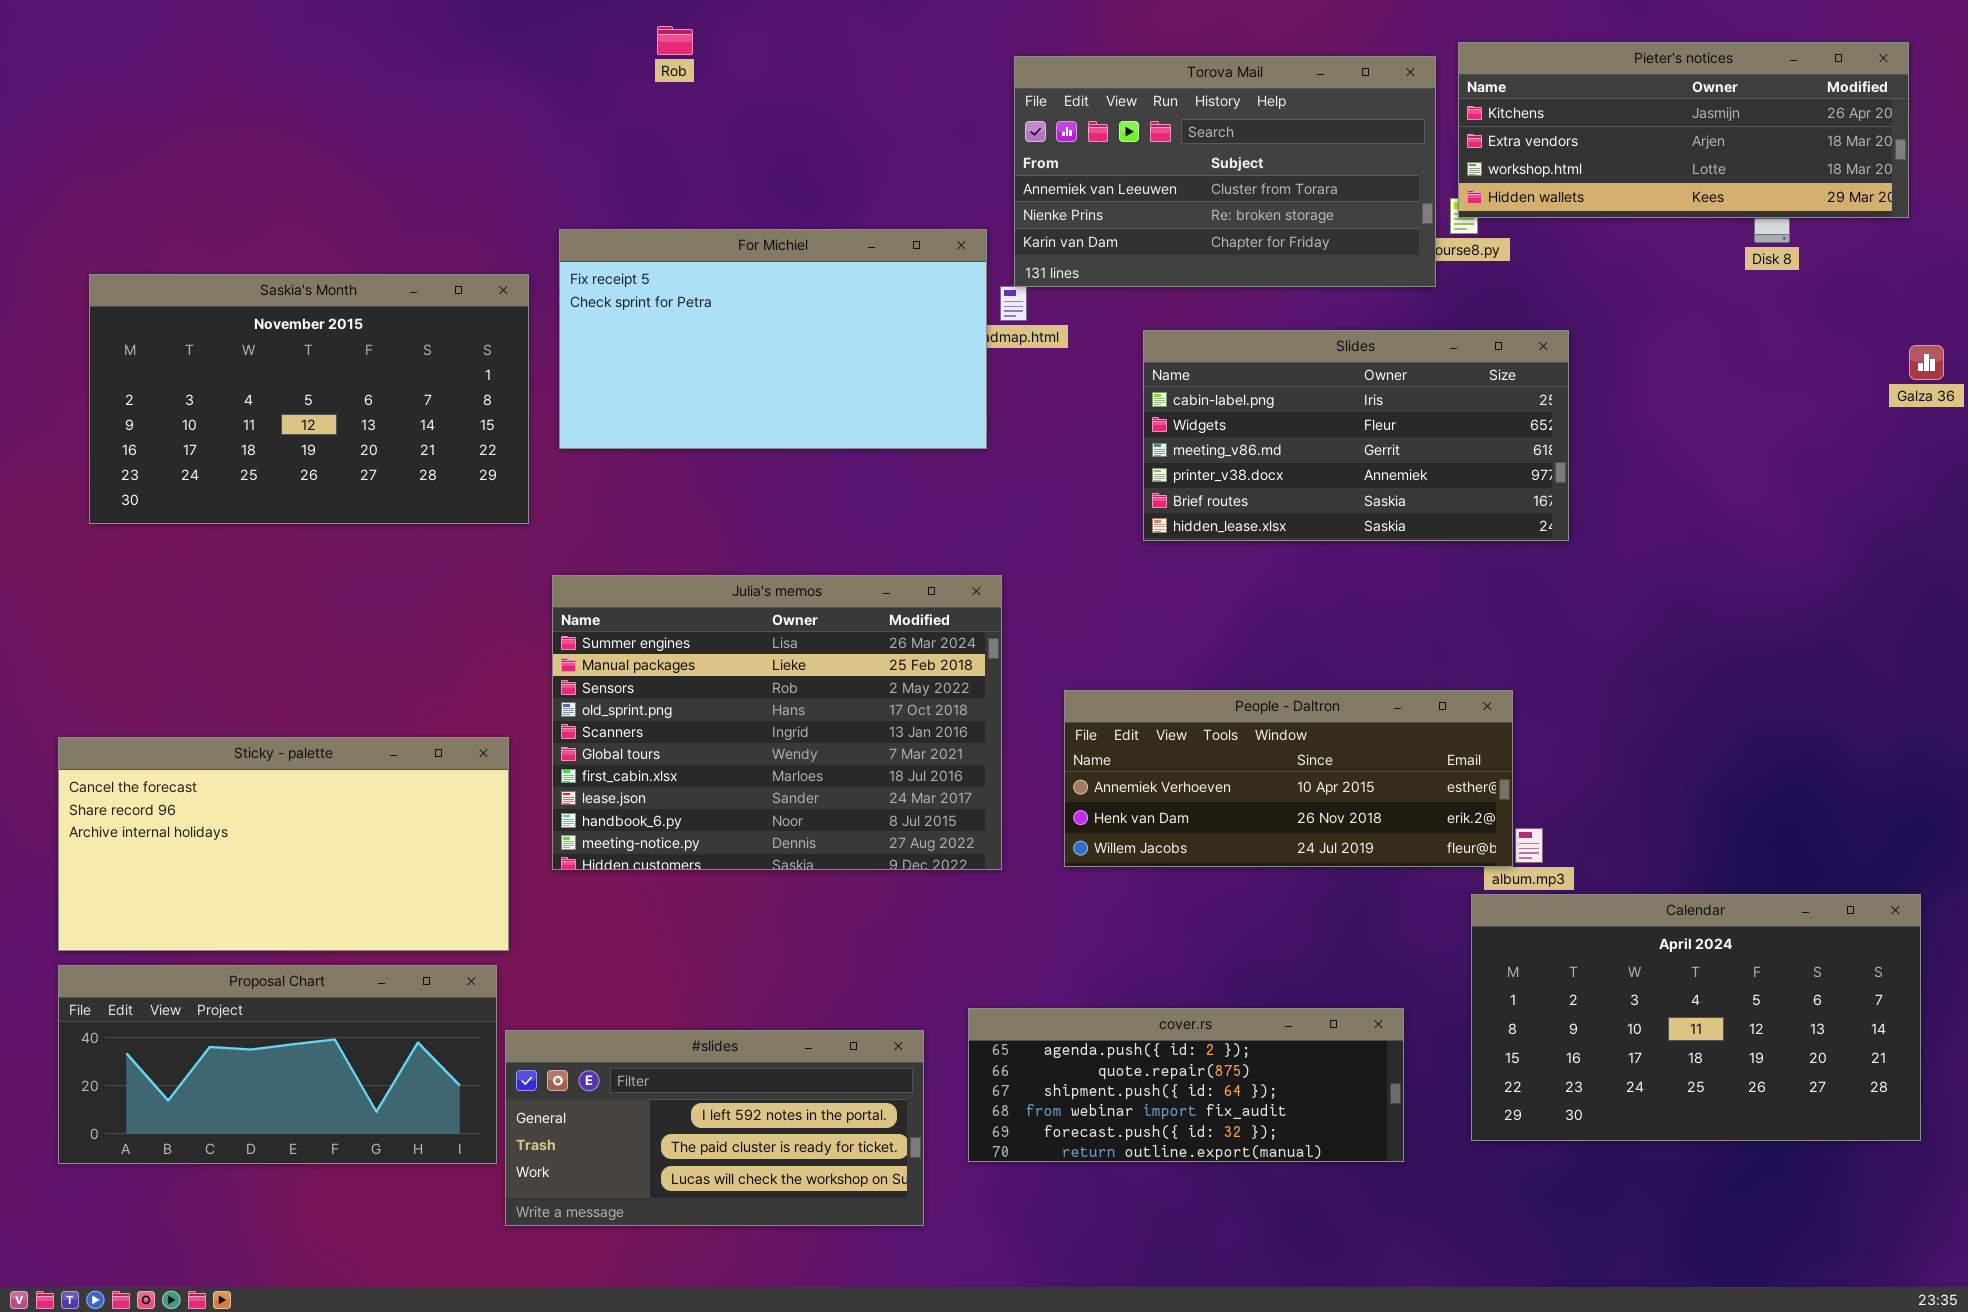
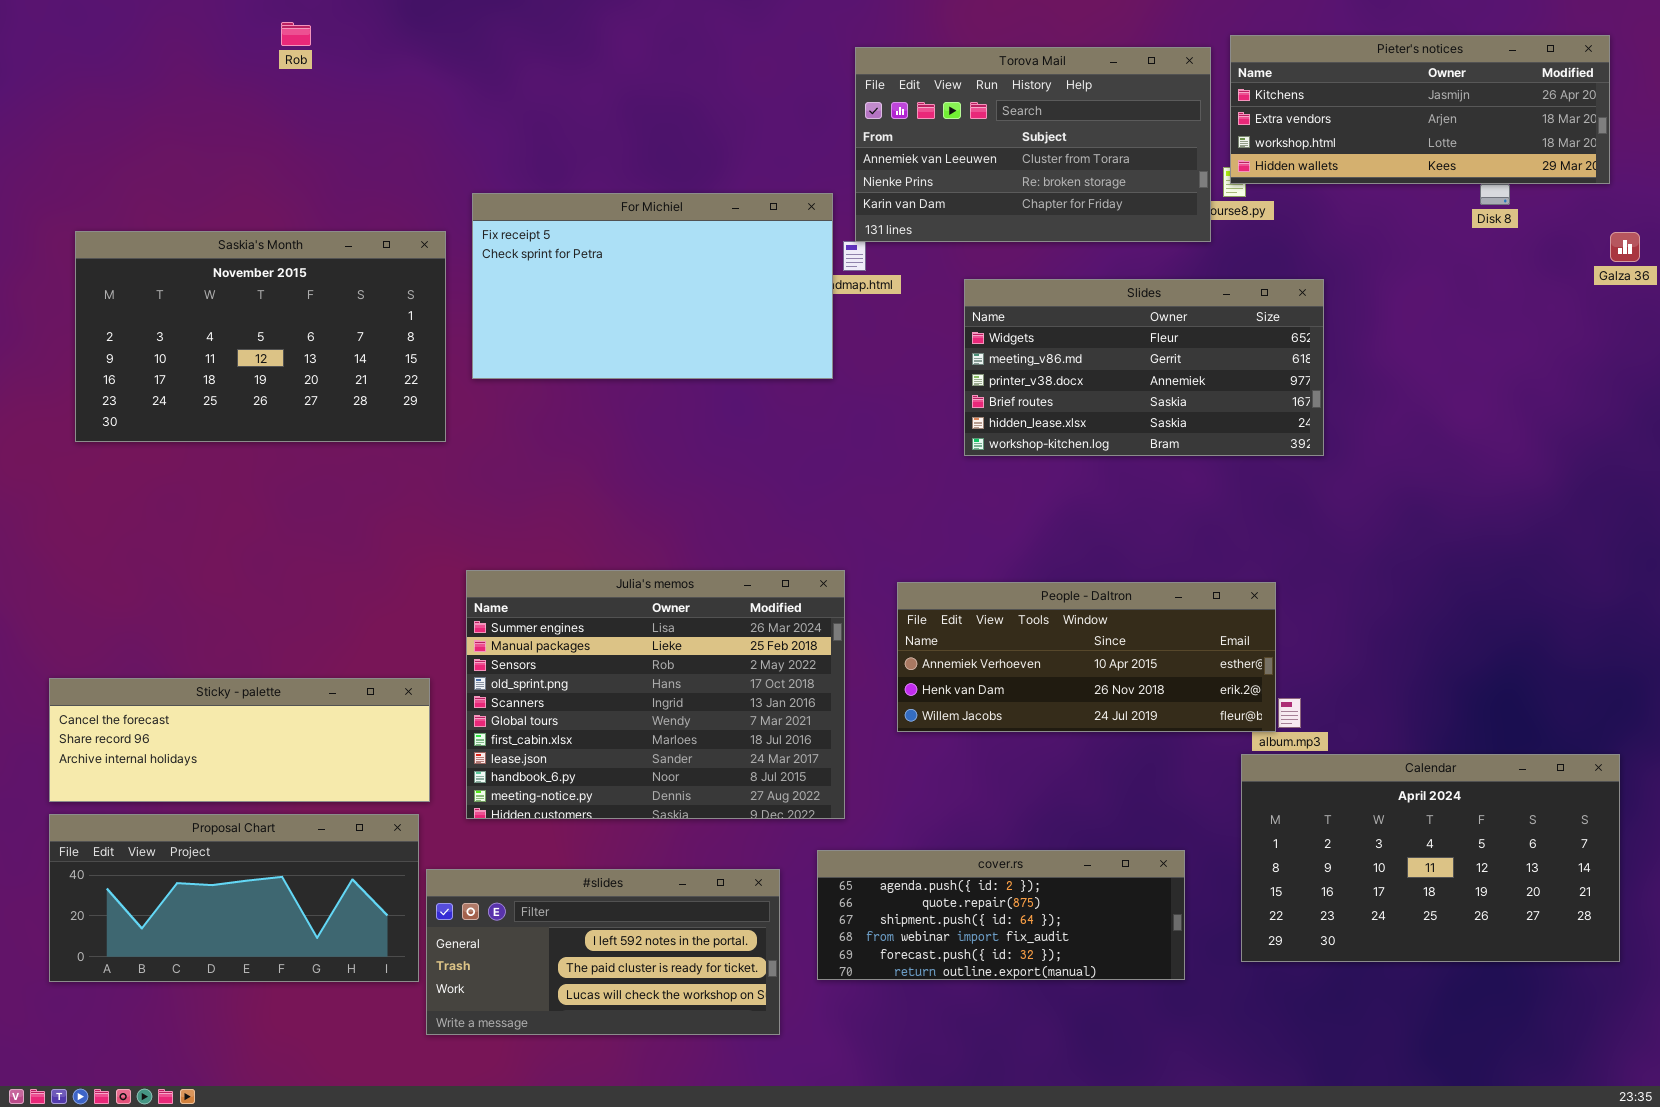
Rob: [657,26,693,55] -> [281,22,311,46], moved
Slides: [1143,330,1569,541] -> [964,279,1324,456], scrolled down 1 row
Galza 36: [1909,345,1944,380] -> [1610,232,1640,262], moved
Julia's memos: [552,575,1002,870] -> [466,570,845,819], moved
Sticky - palette: [58,737,509,951] -> [49,678,430,802], resized

